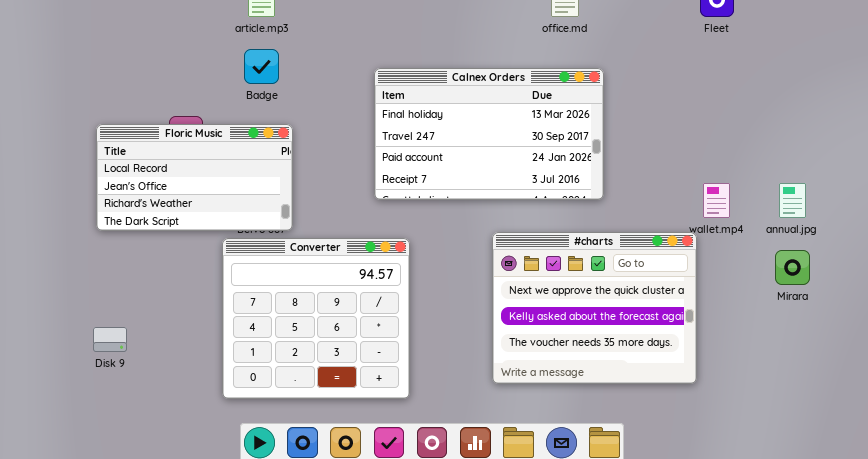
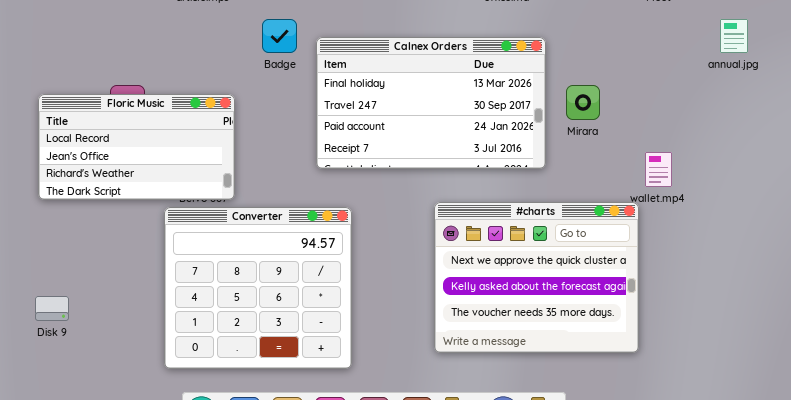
Badge: [244,49,279,84] -> [262,19,297,53], moved
annual.jpg: [779,183,806,218] -> [720,19,748,53], moved
Mirara: [775,250,810,285] -> [566,85,600,120], moved

